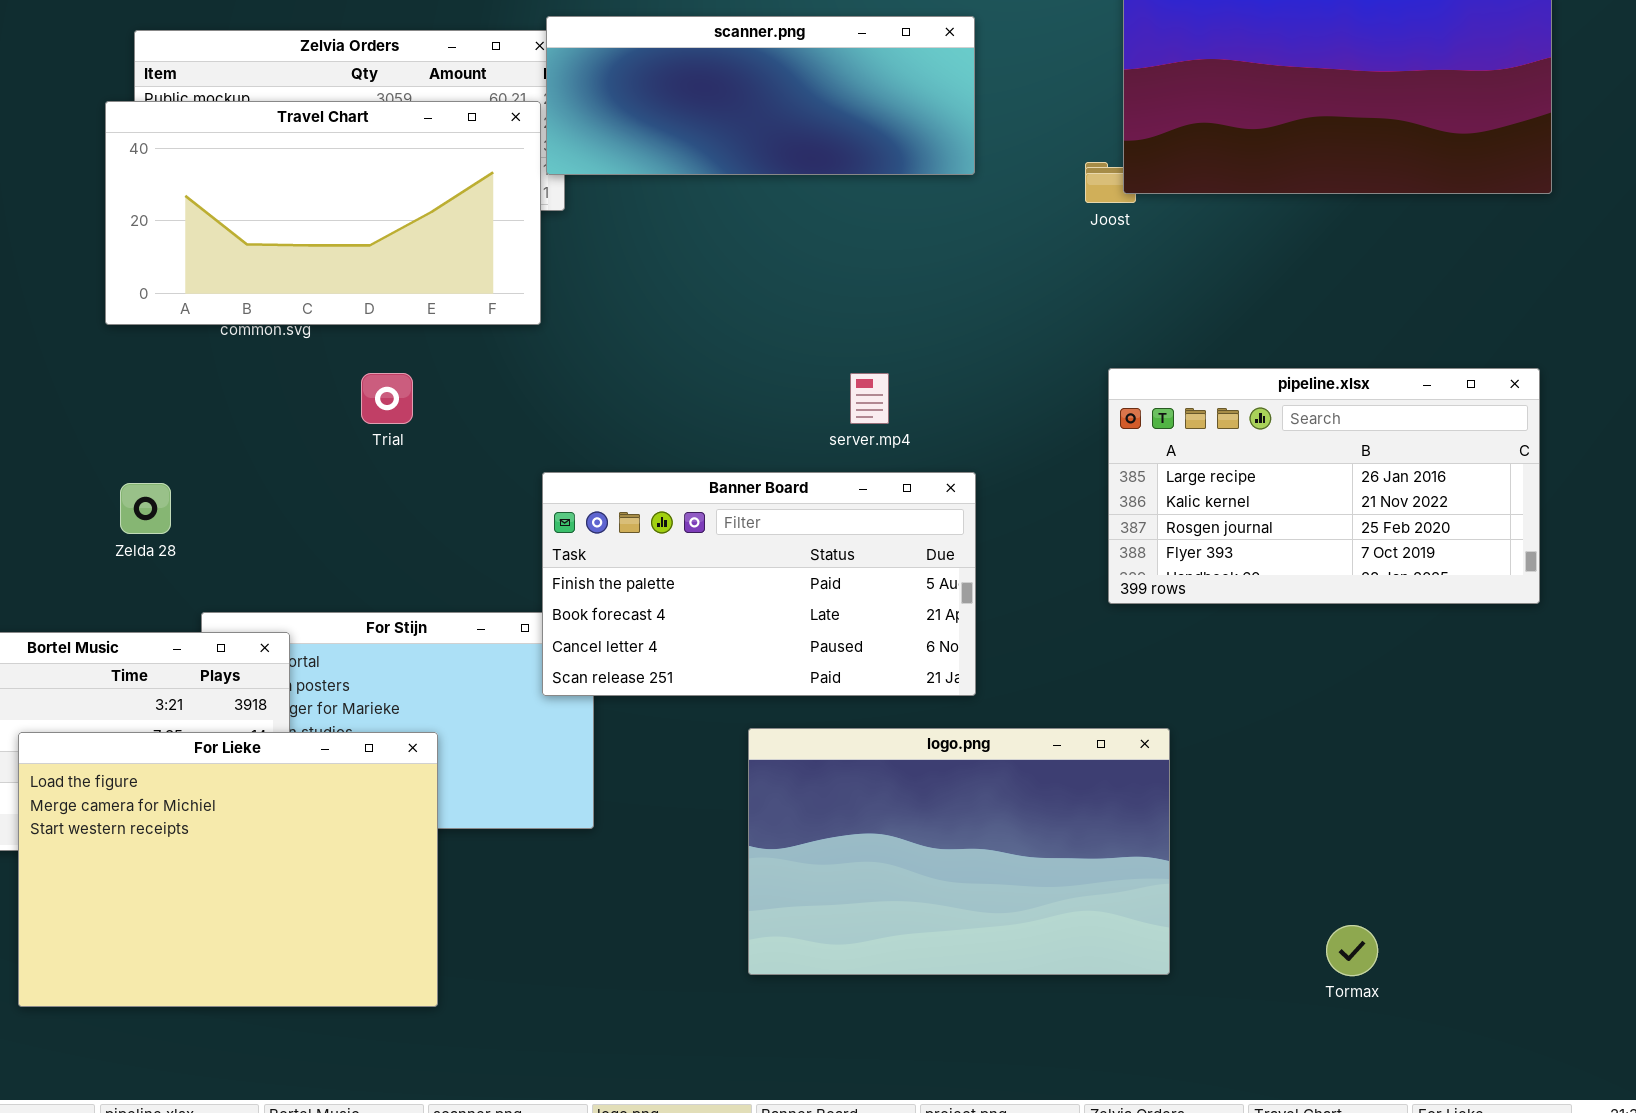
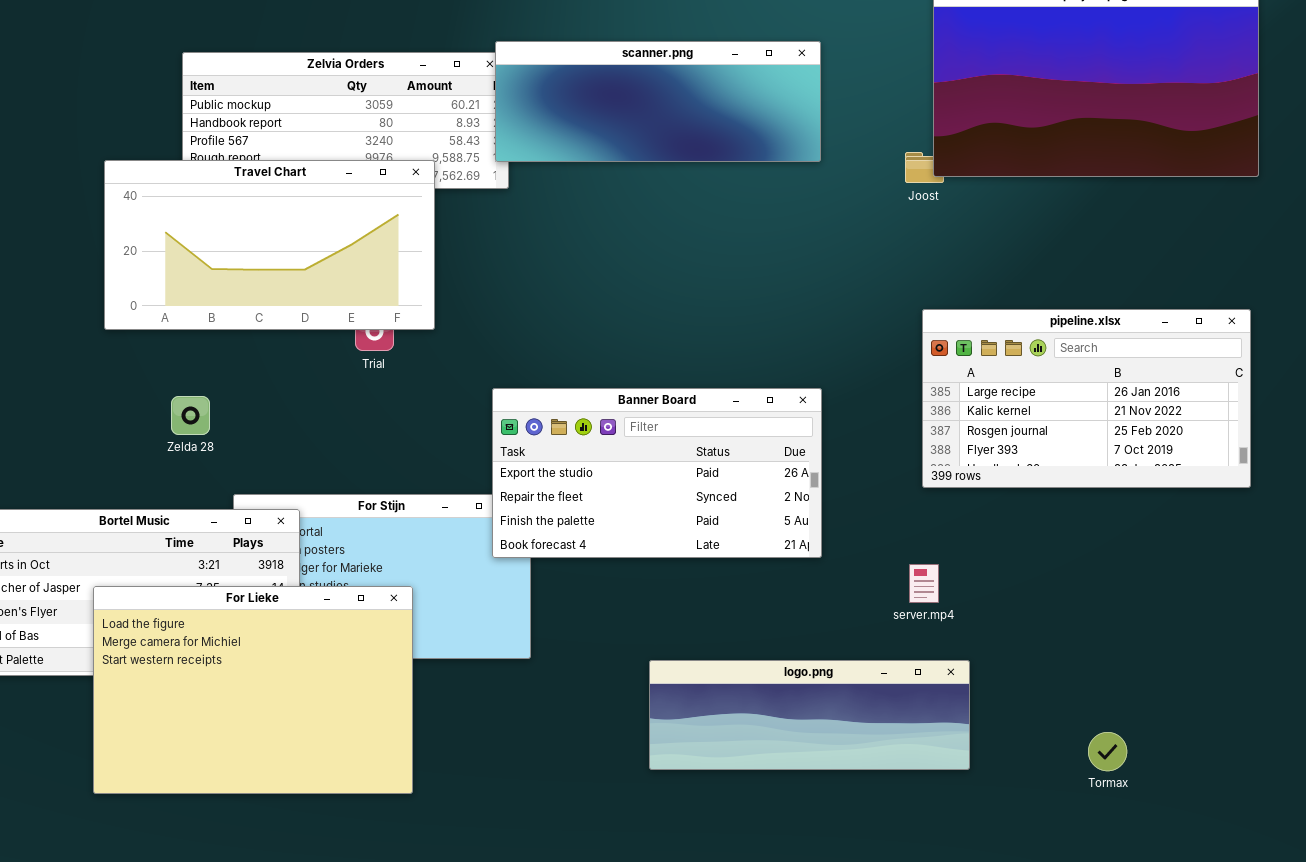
Travel Chart: [105,101,541,325] -> [104,160,435,330], moved
server.mp4: [850,373,889,424] -> [909,564,939,603], moved
Banner Board: [542,472,976,696] -> [492,388,822,558], scrolled up 2 rows
logo.png: [748,728,1170,975] -> [649,660,970,770], resized

